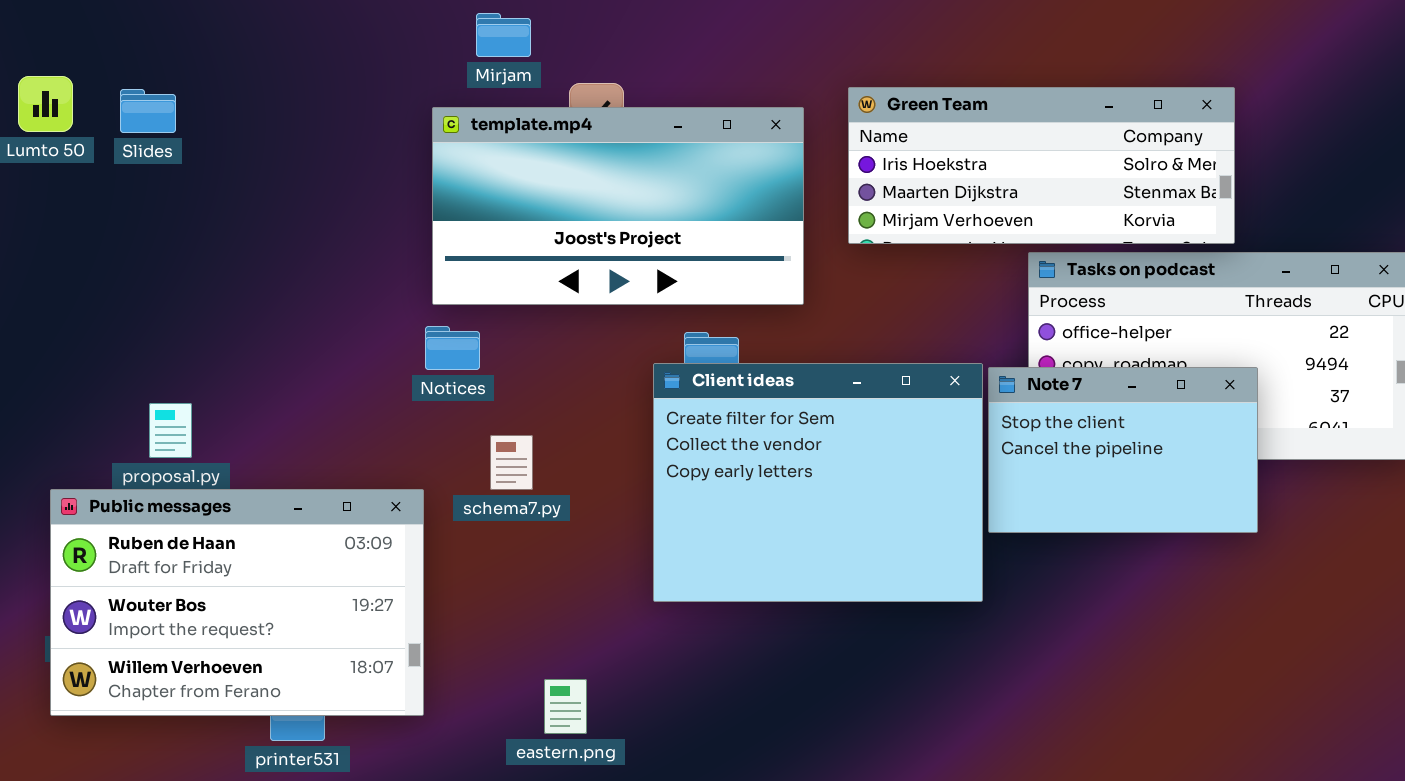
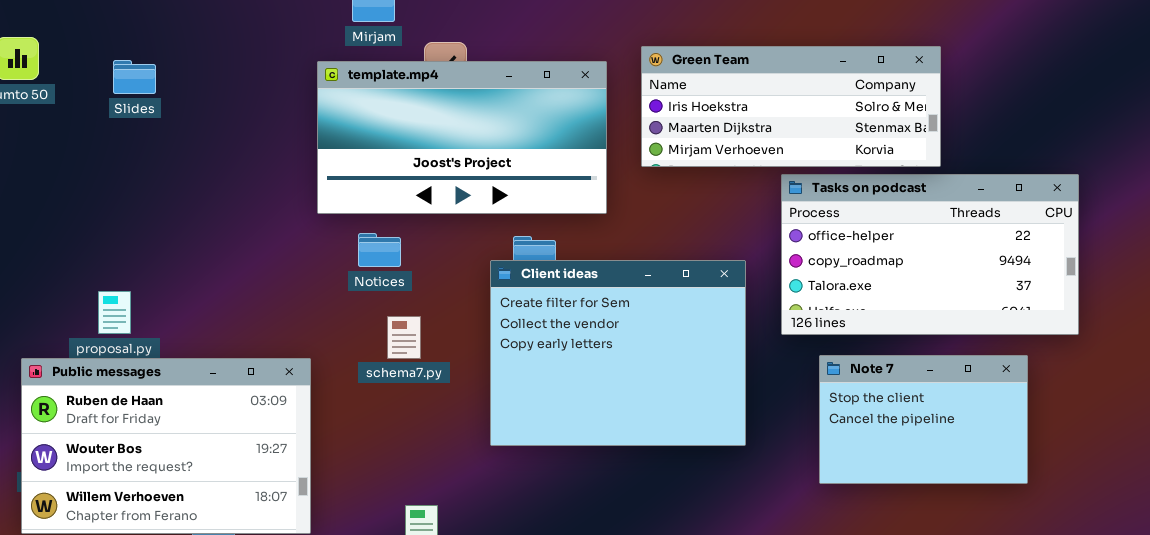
Slides: [120,89,176,133] -> [113,60,156,94], moved
Notices: [425,326,480,370] -> [358,233,401,267], moved
Note 7: [988,367,1258,533] -> [819,355,1028,484], moved
schema7.py: [490,435,533,490] -> [387,316,421,359], moved

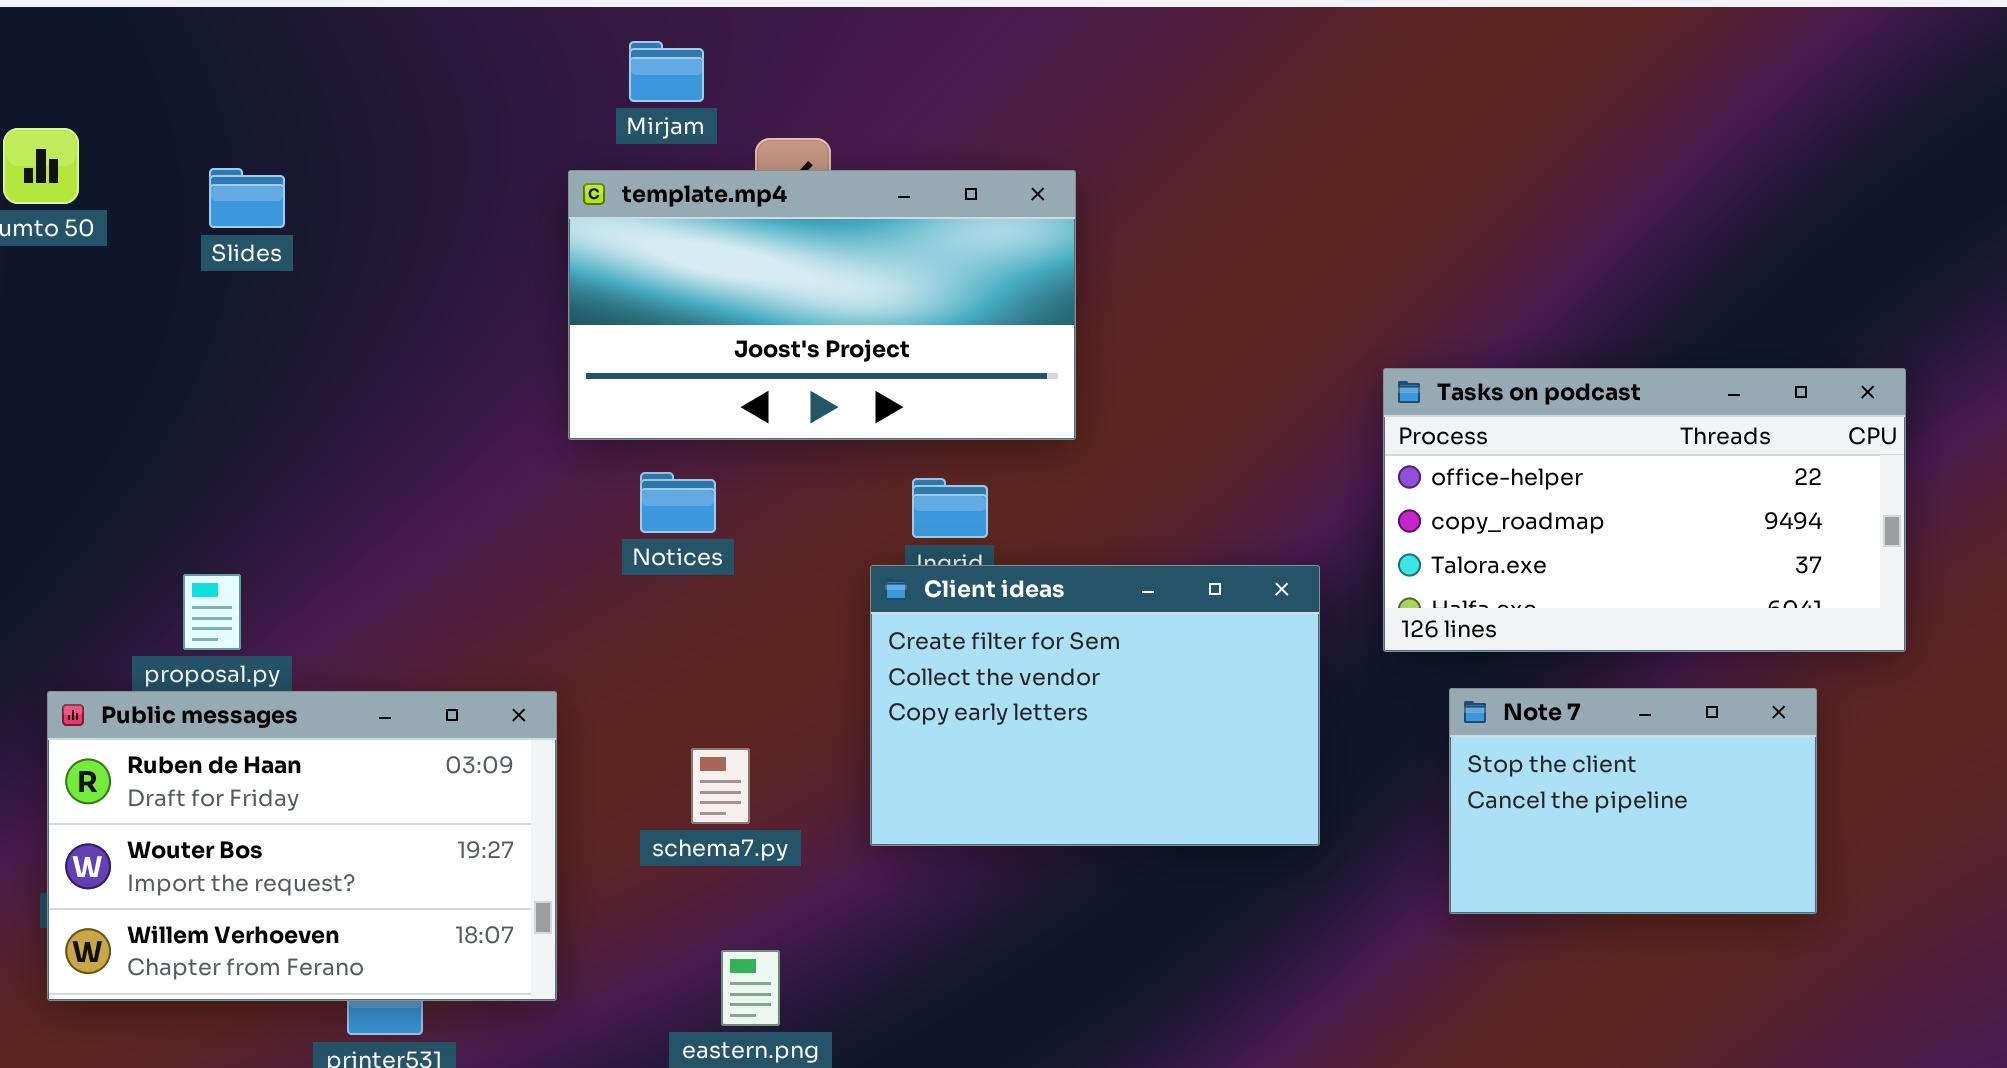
Green Team: [641,46,941,167] -> none, closed
Client ideas: [490,260,746,446] -> [870,565,1320,846], resized
schema7.py: [387,316,421,359] -> [691,748,750,824], moved

